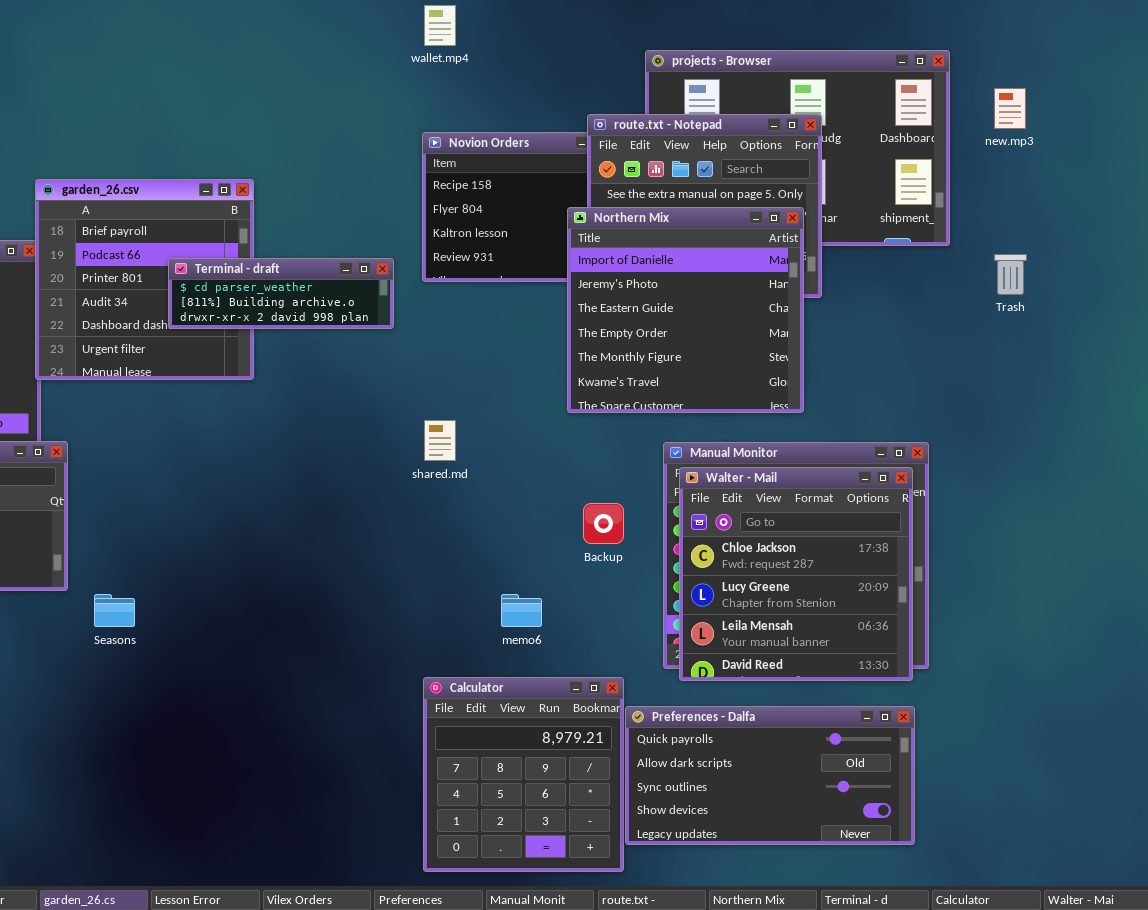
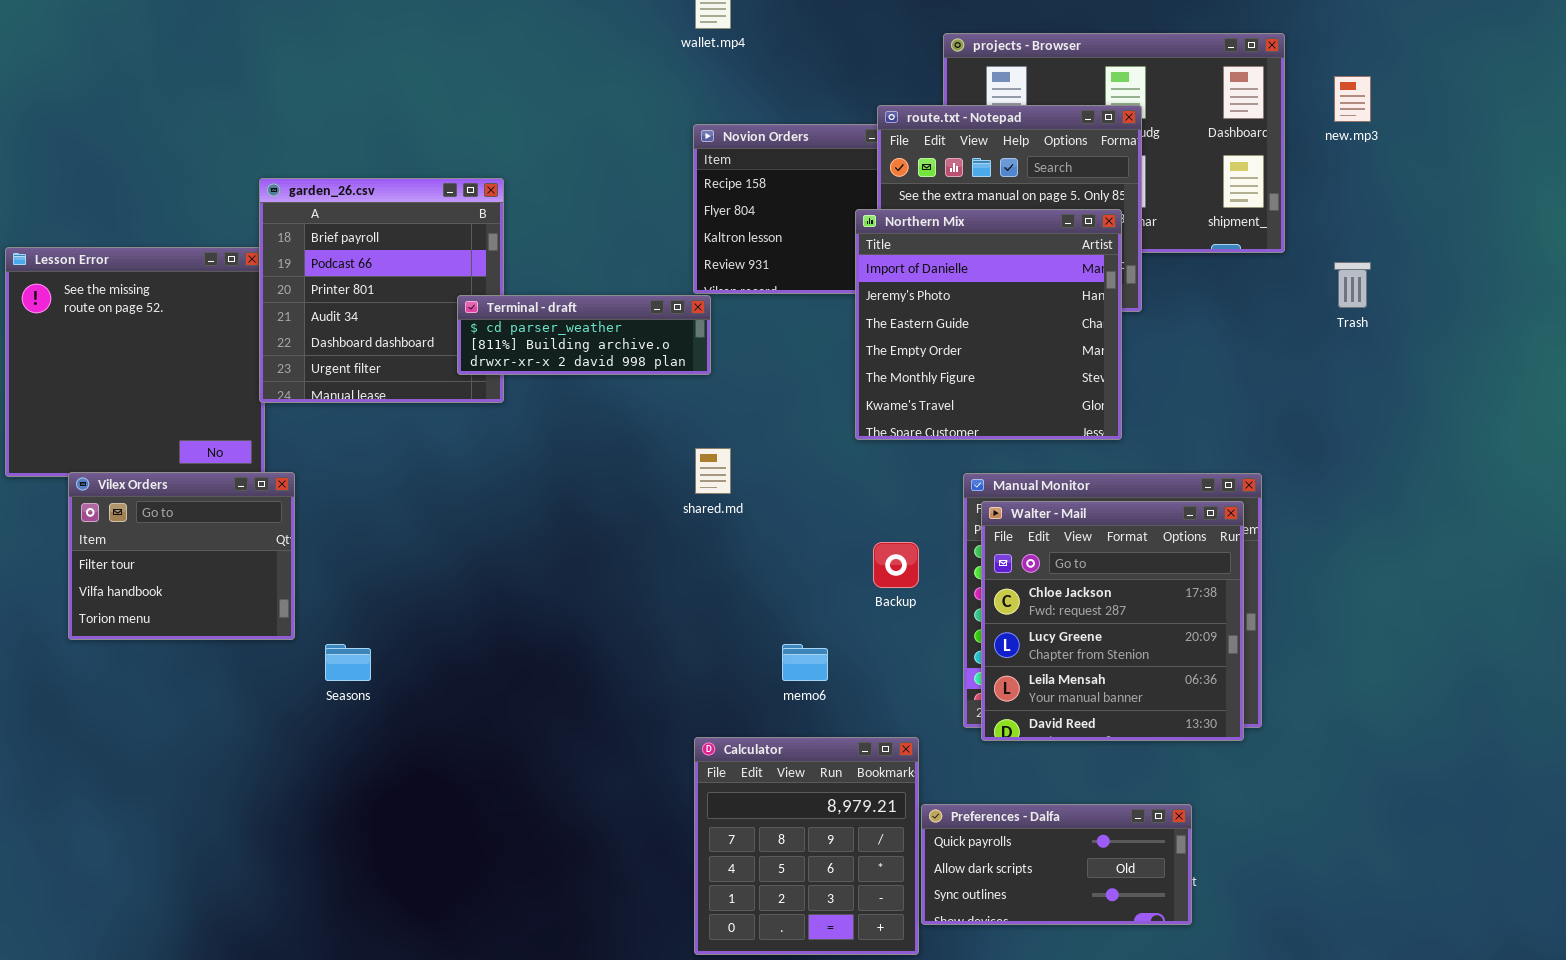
Terminal - draft: [168,258,394,329] -> [457,295,711,375], moved
Preferences - Dalfa: [625,706,915,845] -> [921,804,1192,925], resized

